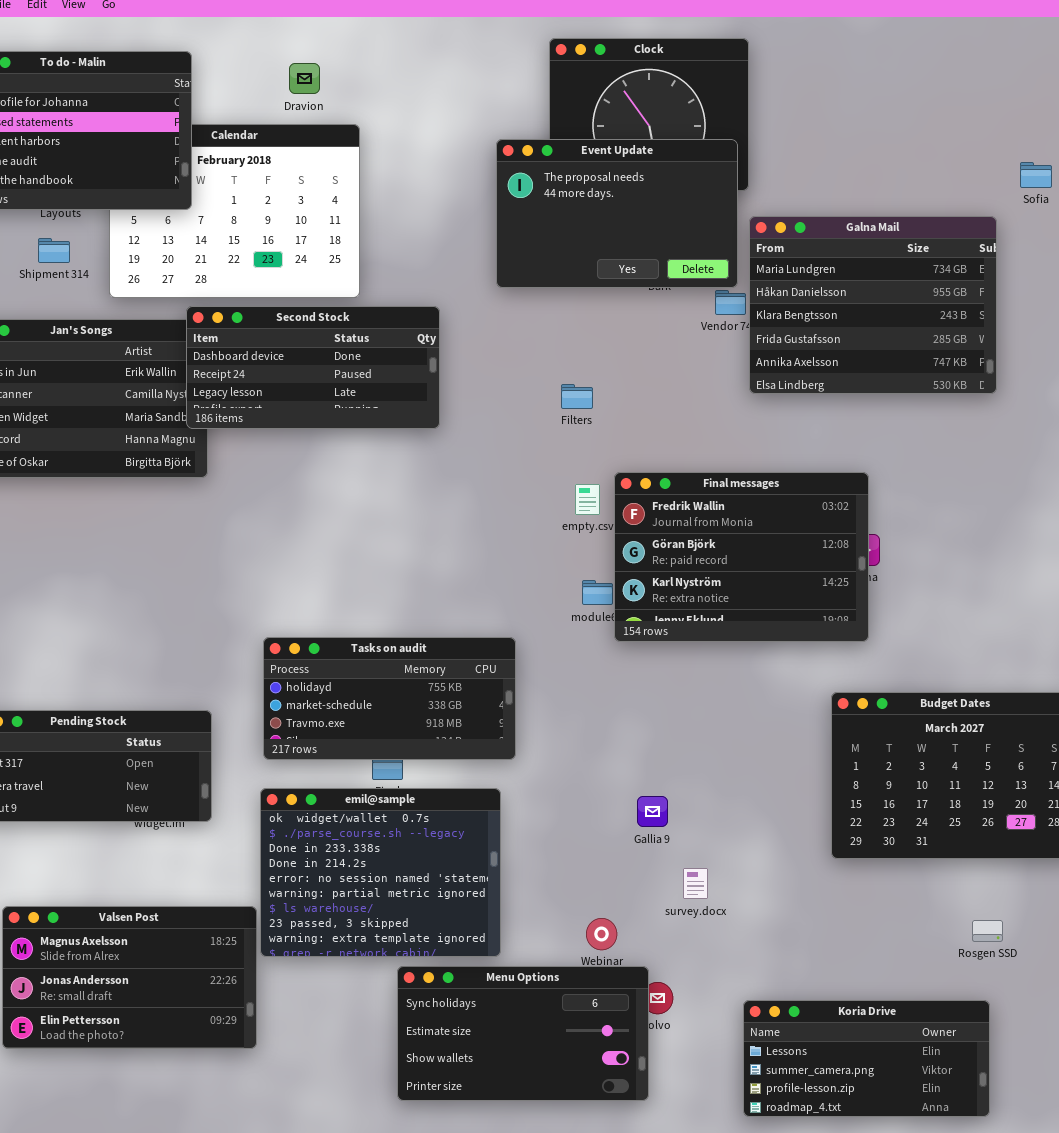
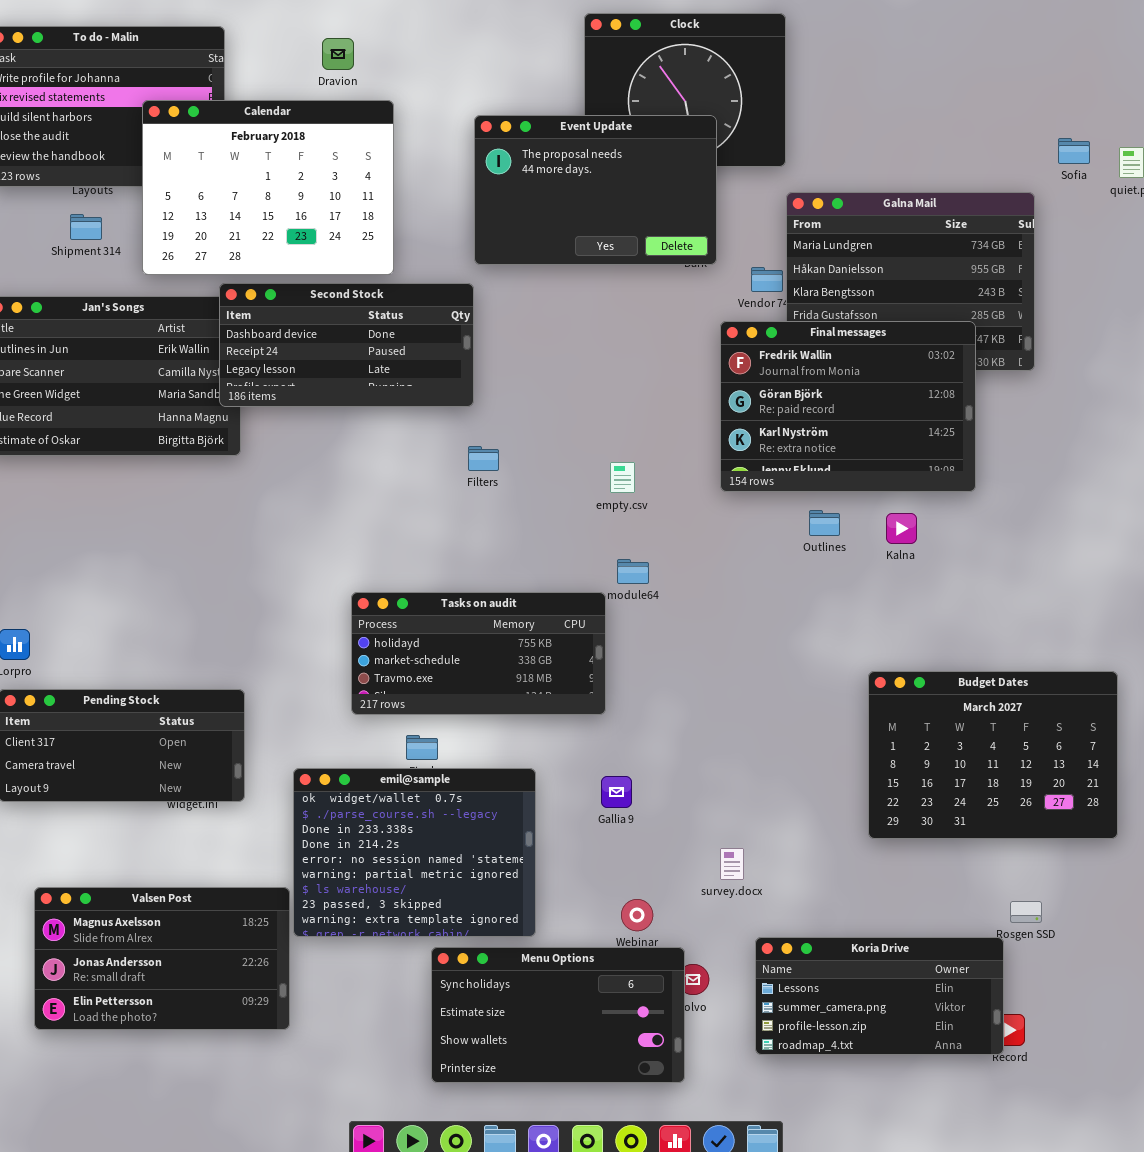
Calendar: [109,124,360,298] -> [142,100,394,275], raised
Event Update: [496,139,738,288] -> [474,115,717,265], moved
Filters: [561,384,593,409] -> [468,446,499,471], moved
Final messages: [614,472,869,642] -> [720,321,976,492], moved
Tasks on audit: [263,637,516,760] -> [351,592,606,715], moved
Gallia 9: [637,796,668,827] -> [601,776,632,808], moved
Koria Drive: [743,1000,990,1117] -> [755,937,1004,1055], moved

